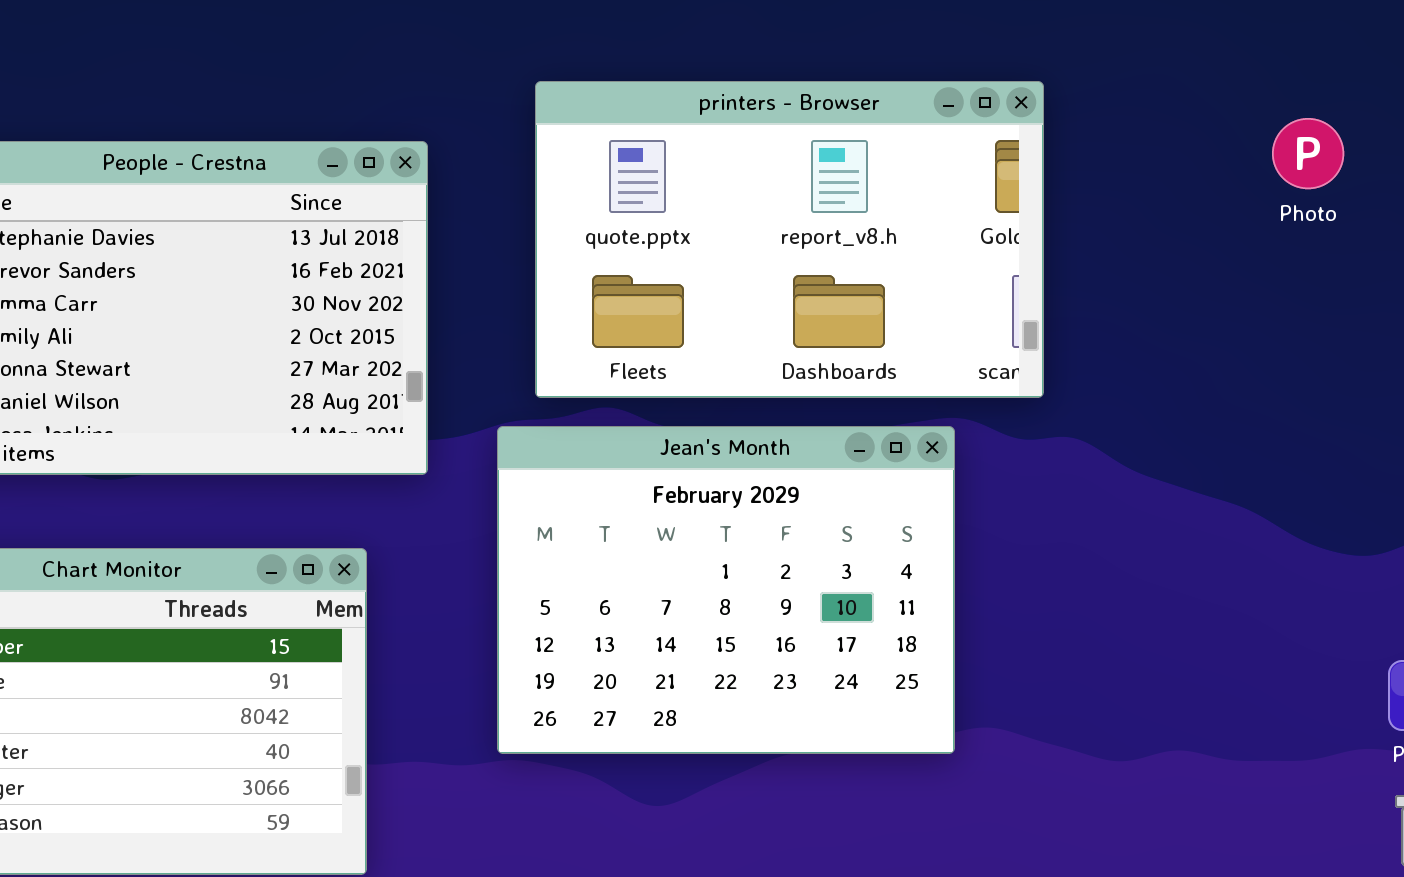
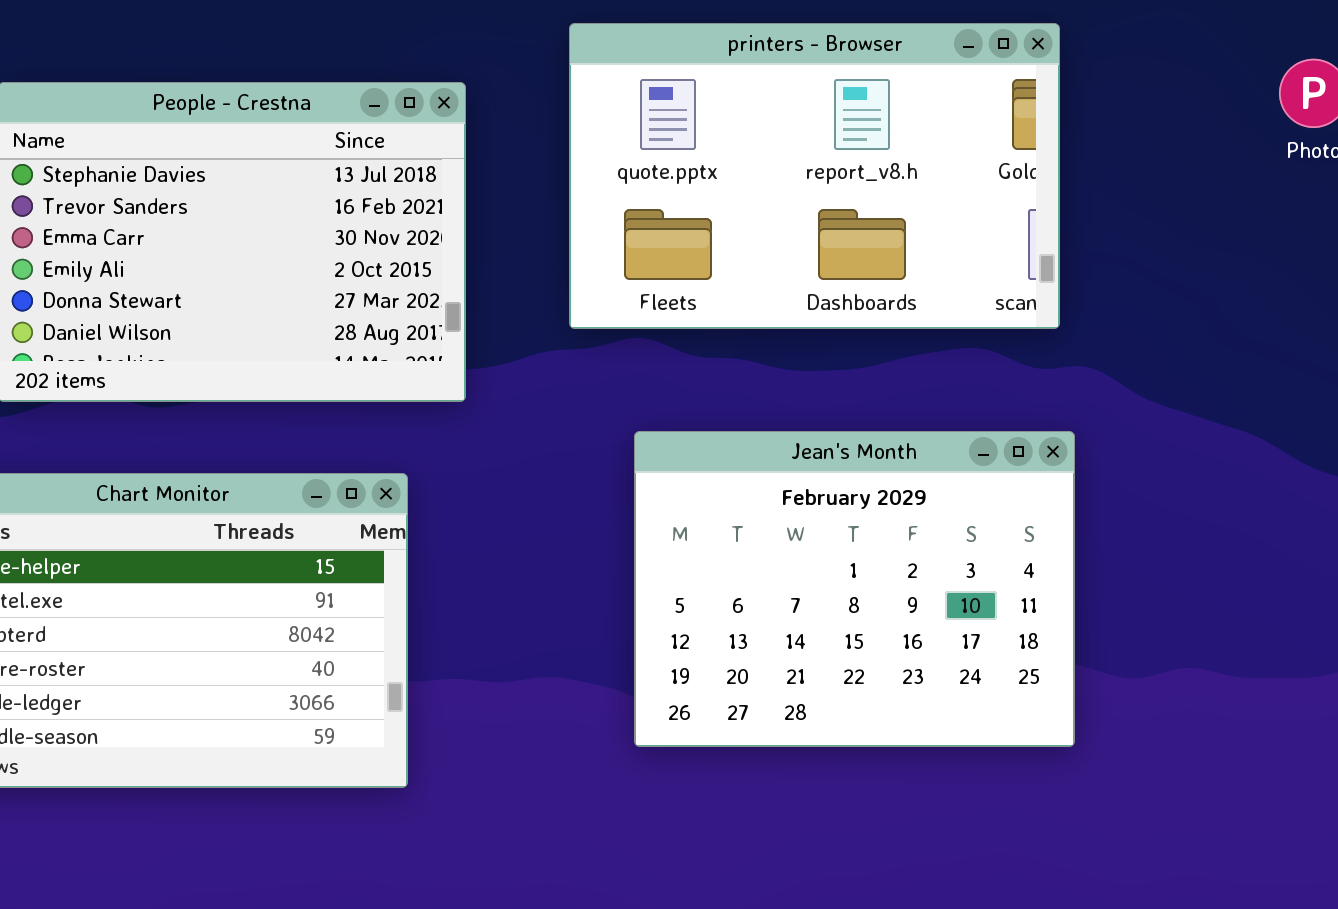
Jean's Month: [497,426,955,754] -> [634,431,1075,747], moved

